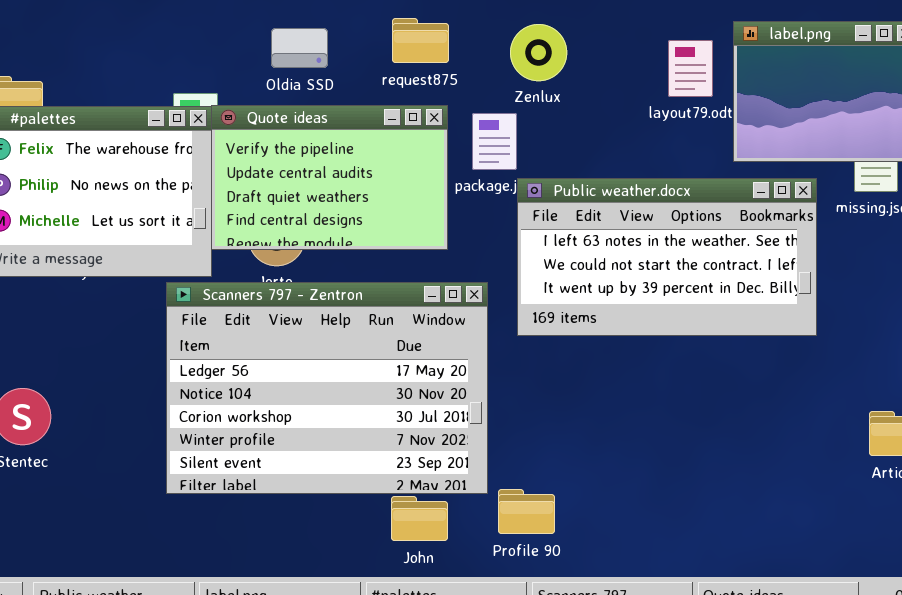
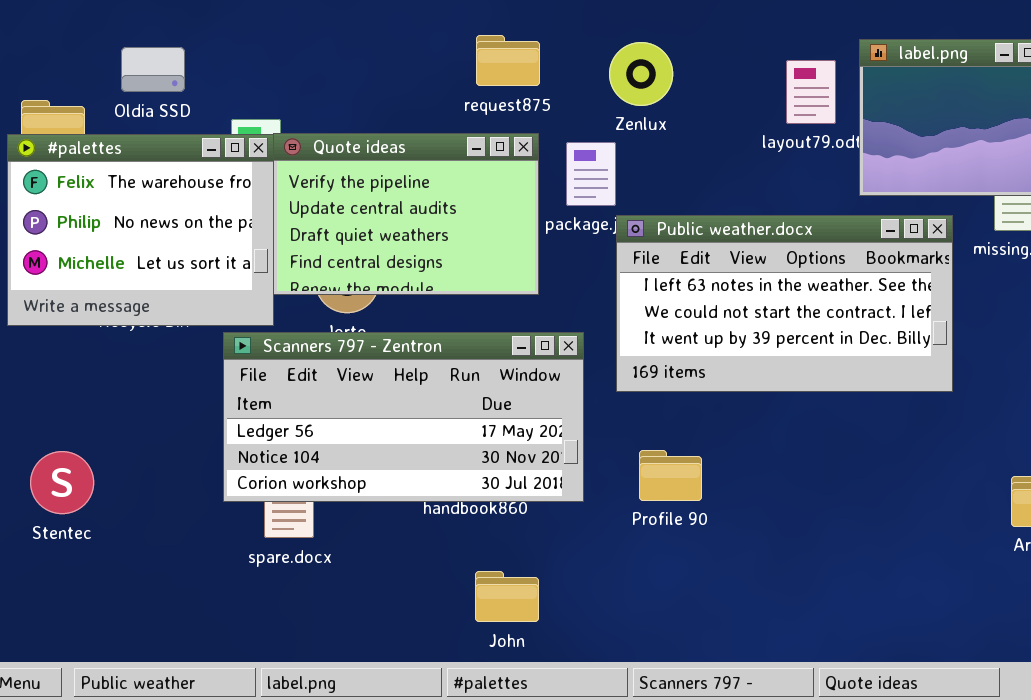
Oldia SSD: [271,28,328,68] -> [121,47,185,92], moved
Scanners 797 - Zentron: [166,282,488,494] -> [223,332,584,502], resized
Profile 90: [498,489,555,534] -> [639,450,702,501], moved

